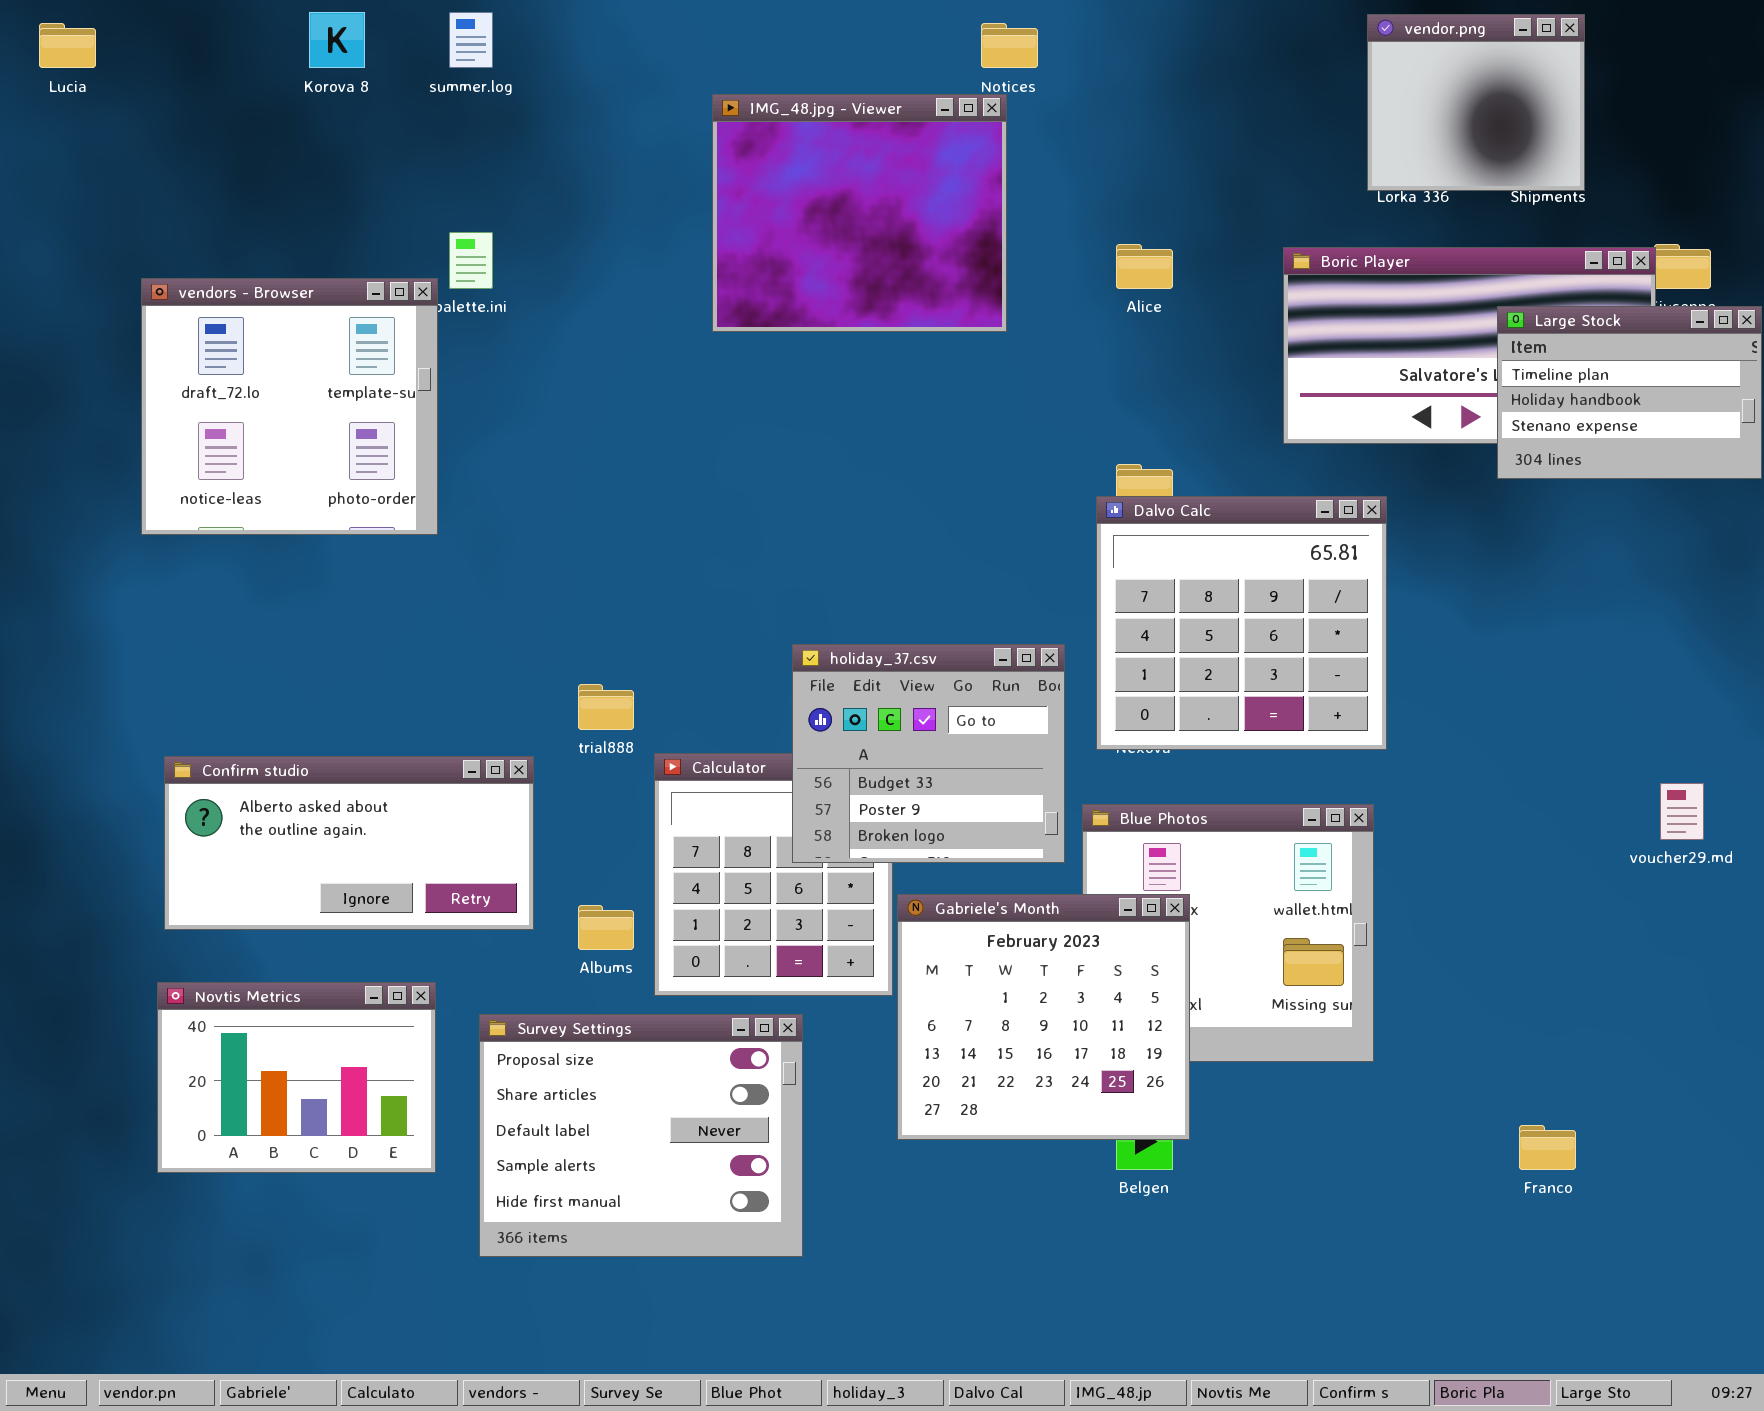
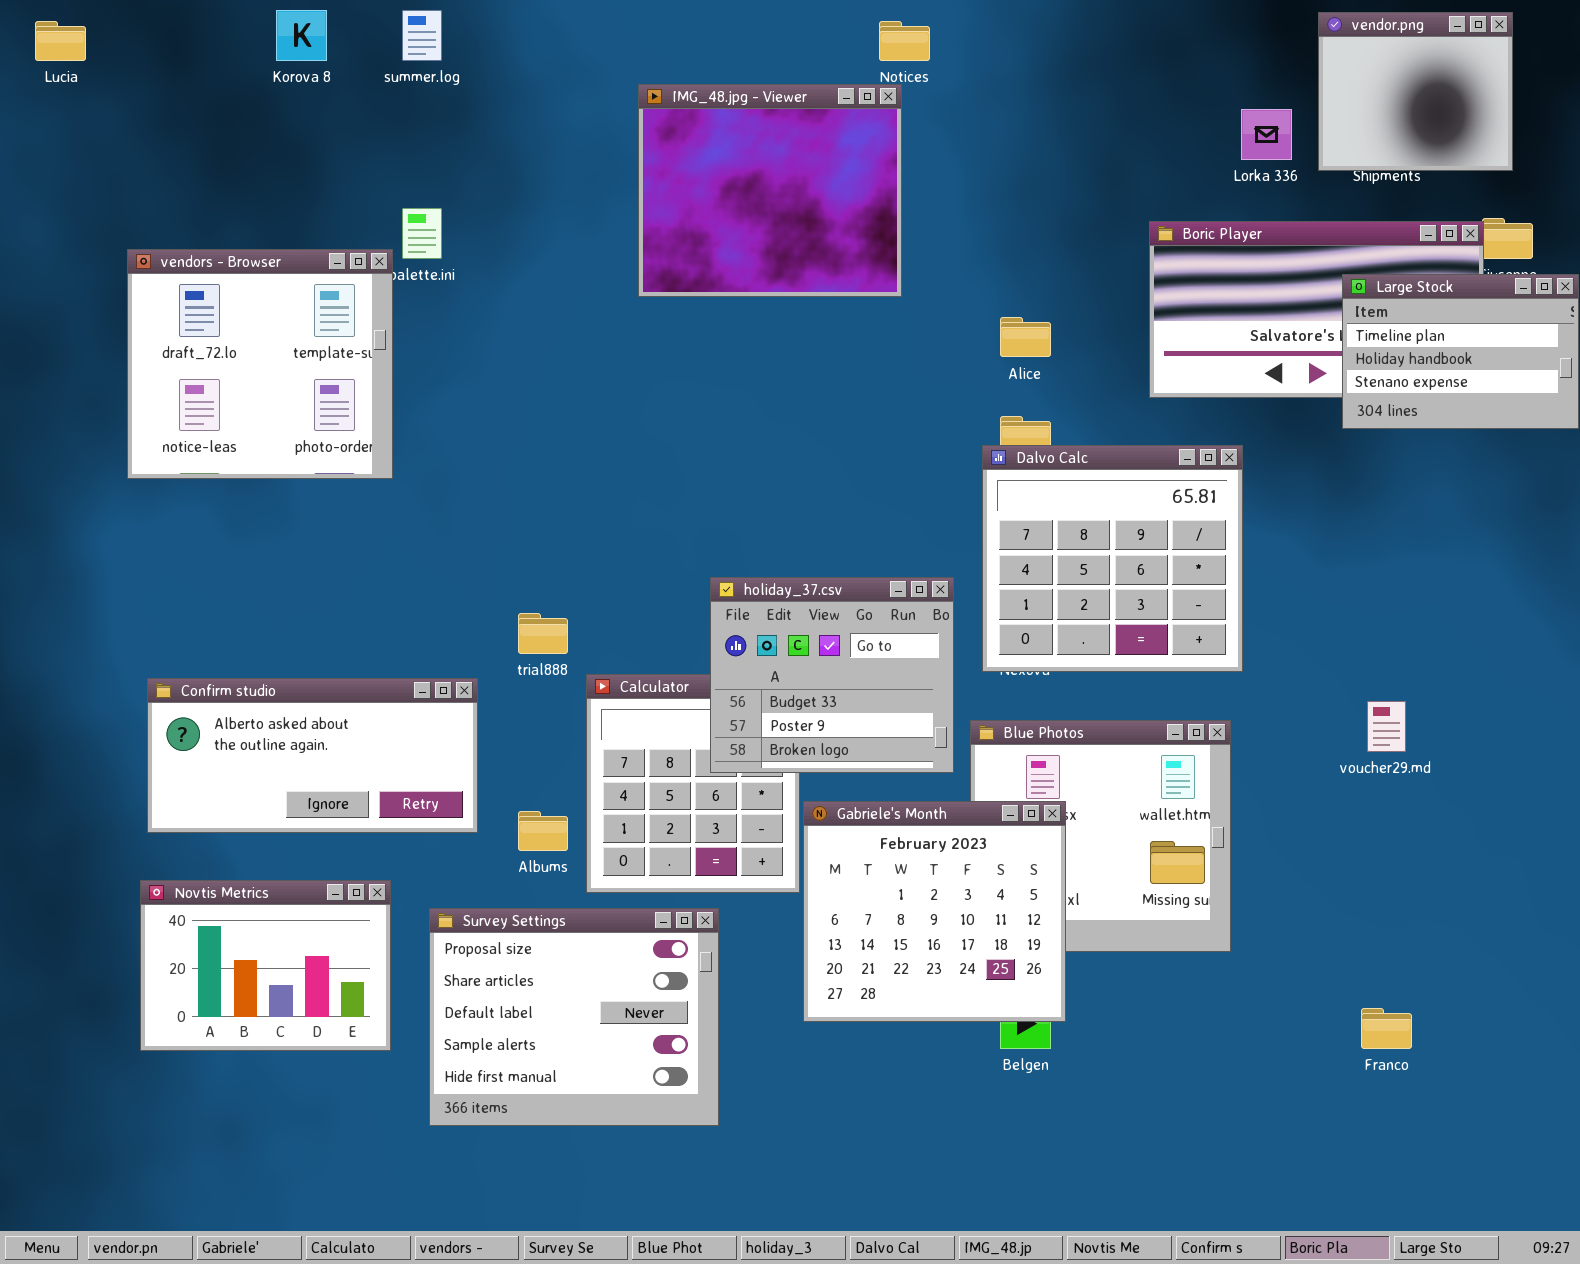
vendor.png: [1367,14,1585,191] -> [1318,12,1513,171], moved
Alice: [1116,244,1173,289] -> [1000,317,1051,357], moved
voucher29.md: [1660,783,1704,840] -> [1367,701,1406,752], moved

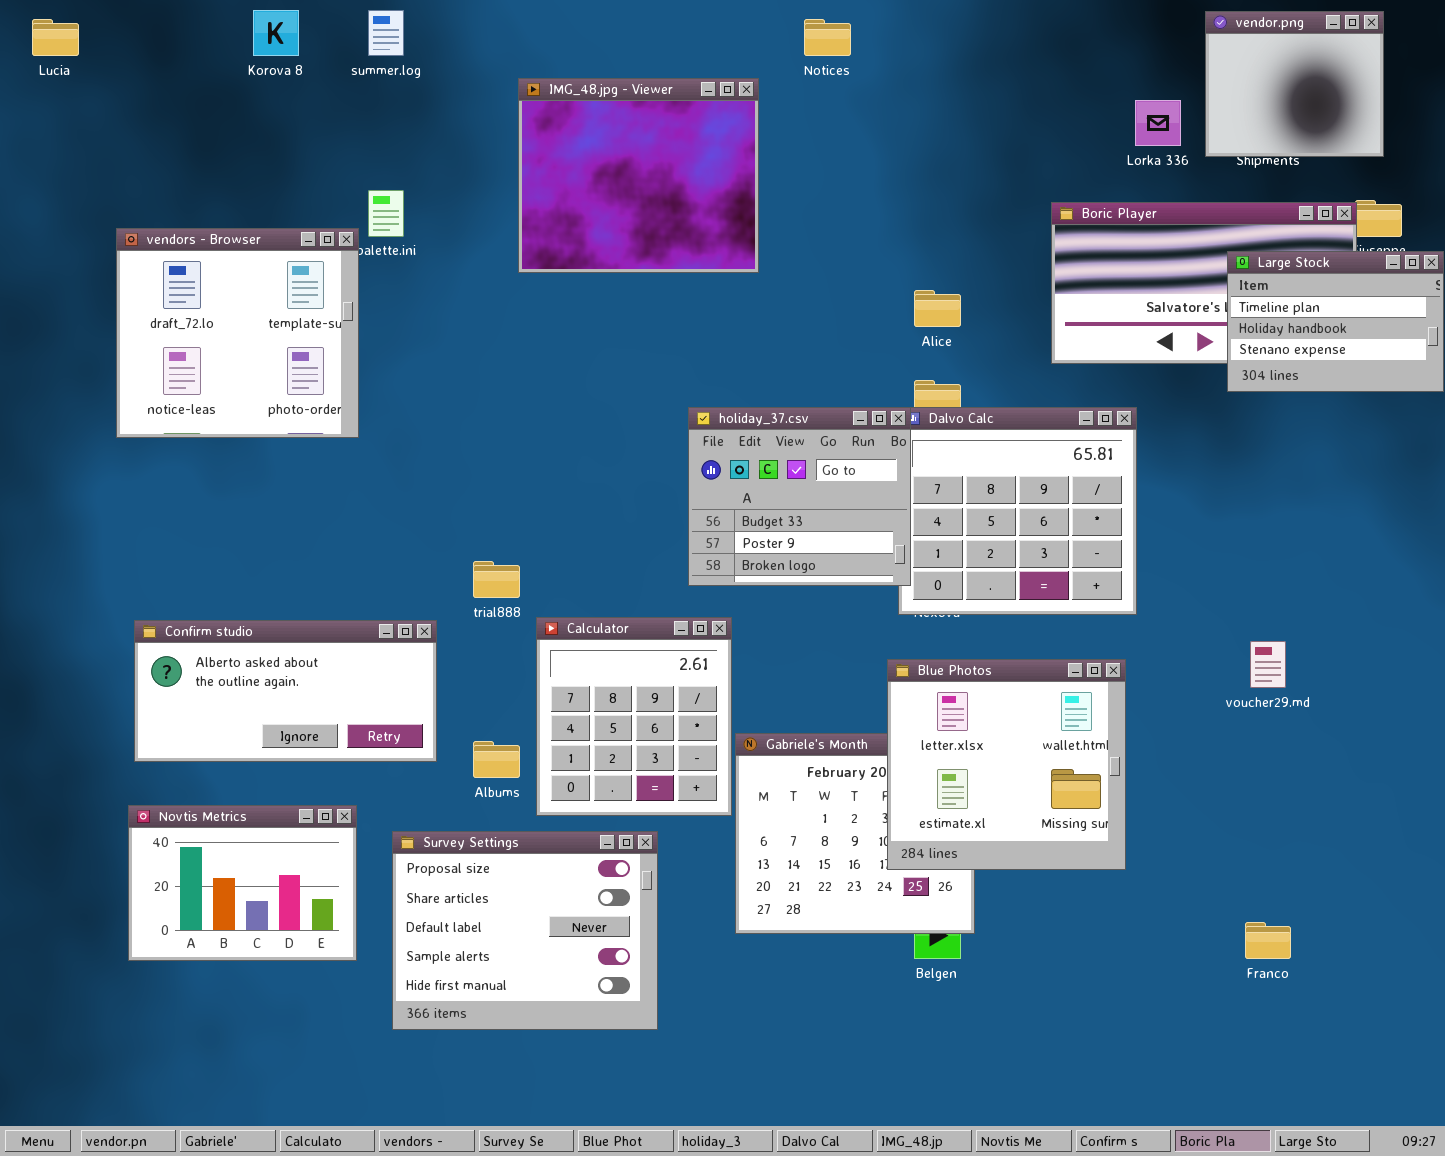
IMG_48.jpg - Viewer: [638,84,902,297] -> [518,78,759,273], moved
holiday_37.csv: [710,577,954,773] -> [688,407,911,586], moved
Blue Photos: [970,720,1231,952] -> [887,659,1126,870], raised

